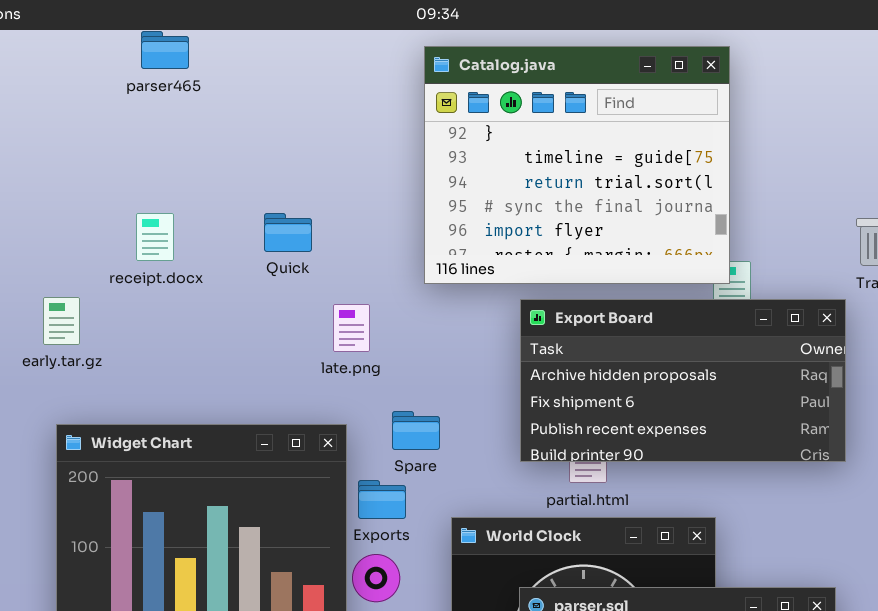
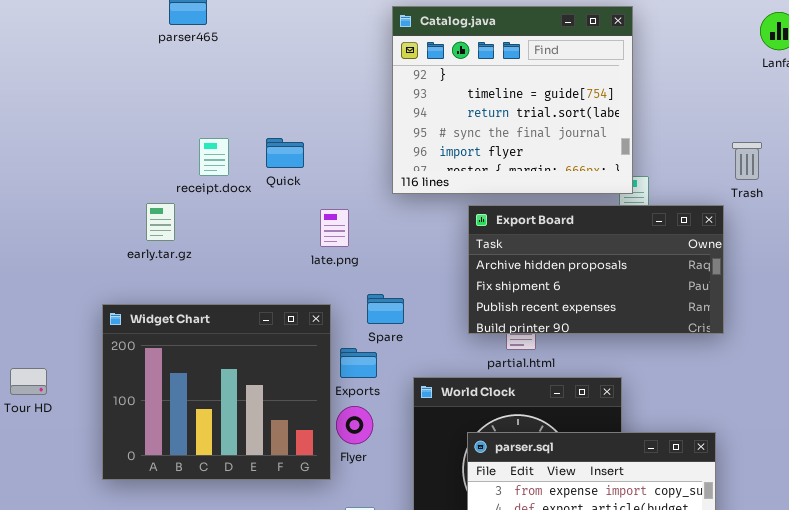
receipt.docx: [136,213,174,261] -> [199,138,229,176], moved
early.tar.gz: [43,297,80,345] -> [146,203,175,241], moved

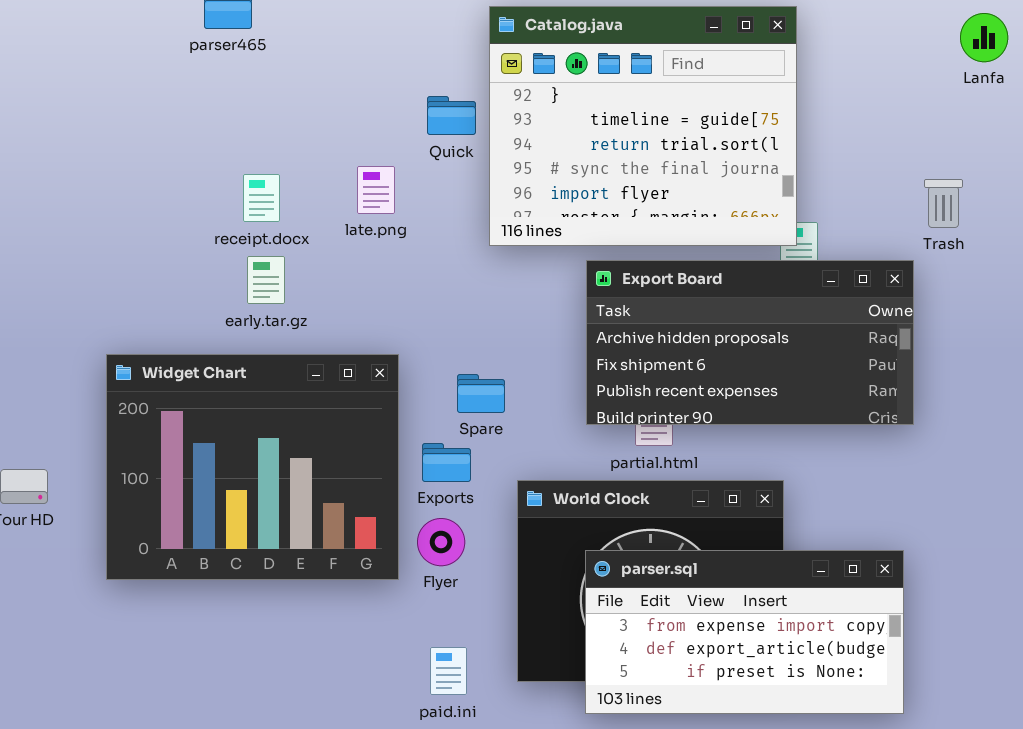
Quick: [266,138,304,168] -> [427,96,476,135], moved
early.tar.gz: [146,203,175,241] -> [247,256,285,304], moved
late.png: [320,209,349,247] -> [357,166,395,214], moved
Widget Chart: [102,304,331,480] -> [106,354,399,580], moved

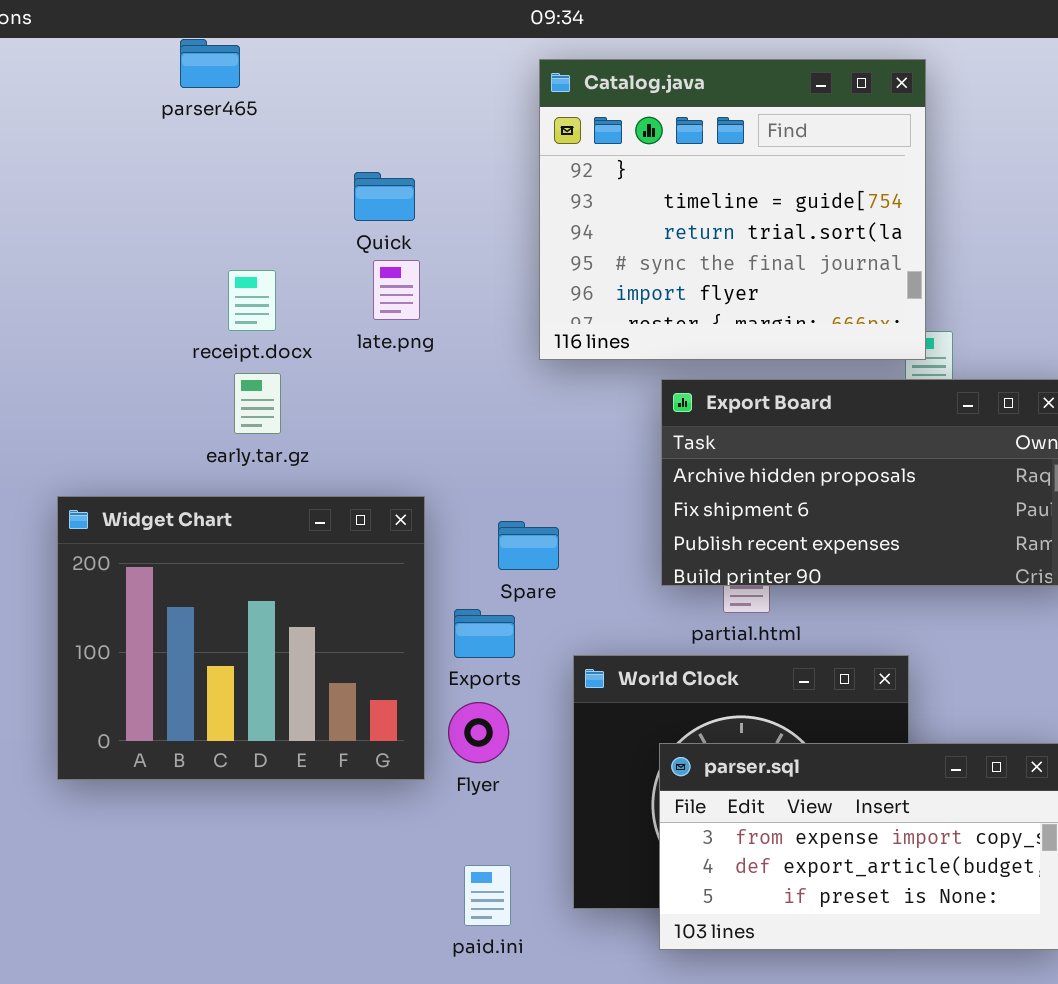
Quick: [427,96,476,135] -> [354,172,415,221], moved

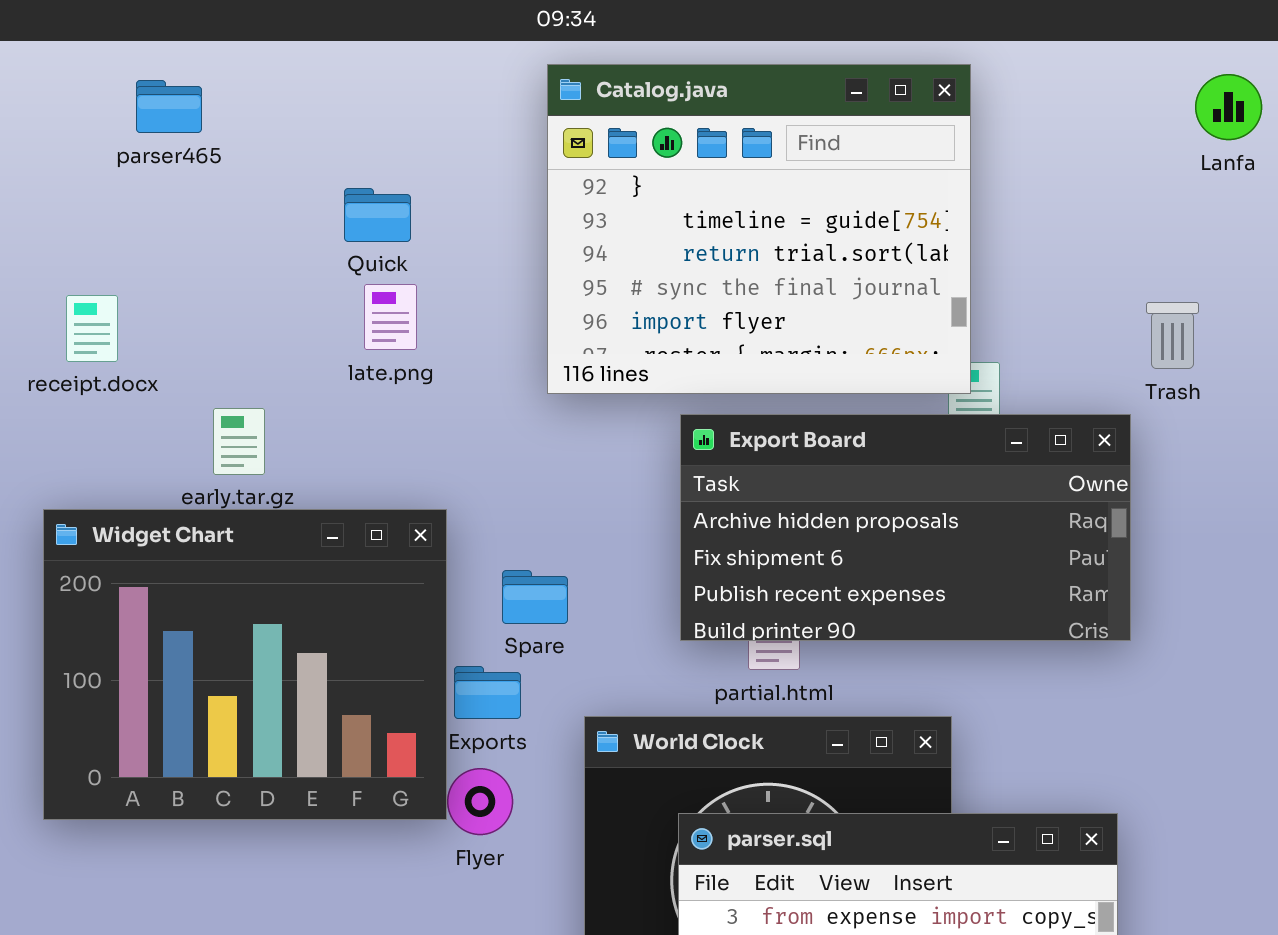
parser465: [180,39,240,88] -> [136,80,202,133], moved
receipt.docx: [228,270,276,331] -> [66,295,118,362], moved
Widget Chart: [57,496,425,780] -> [43,509,447,820], moved

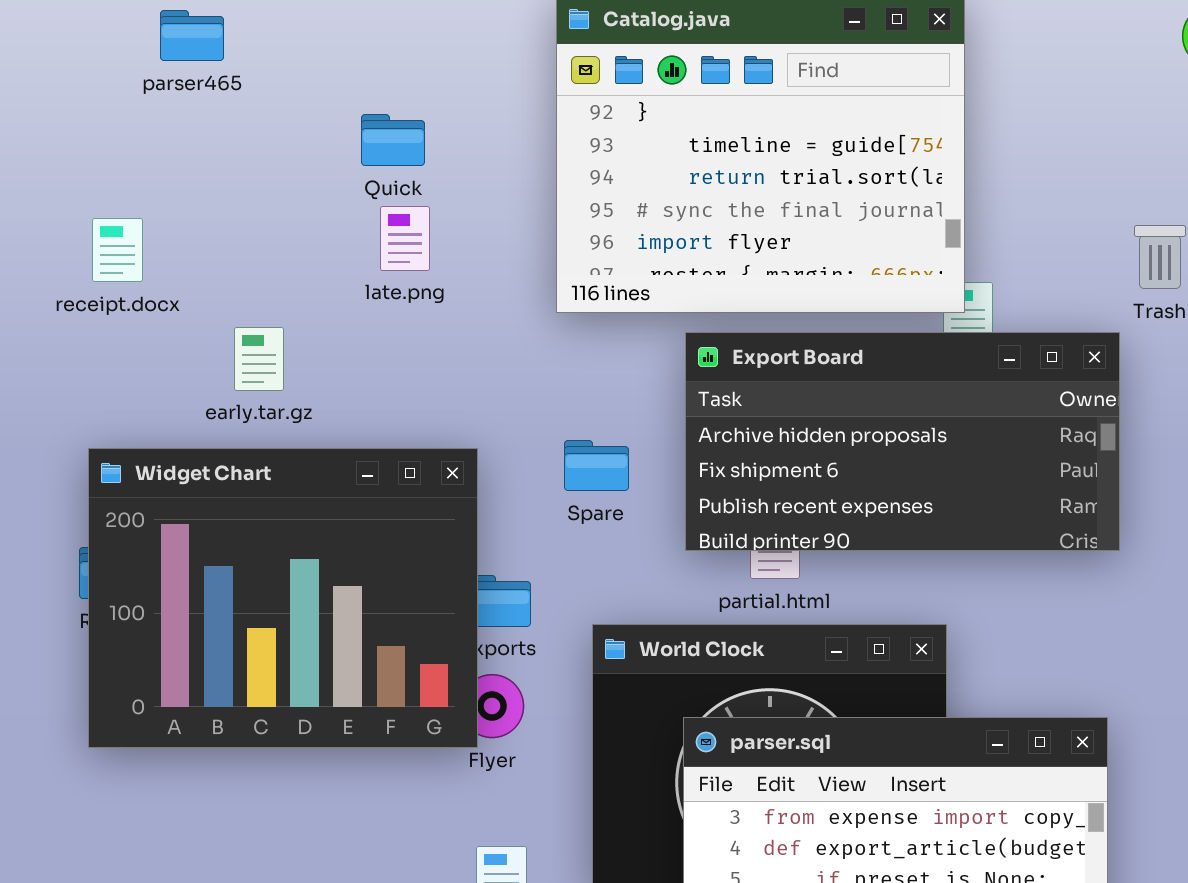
Widget Chart: [43,509,447,820] -> [88,448,478,748], moved
Spare: [502,570,568,624] -> [564,440,629,491], moved

